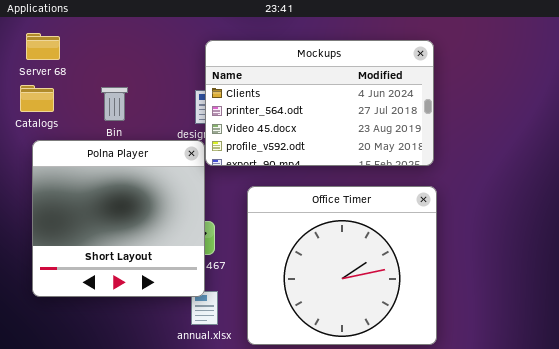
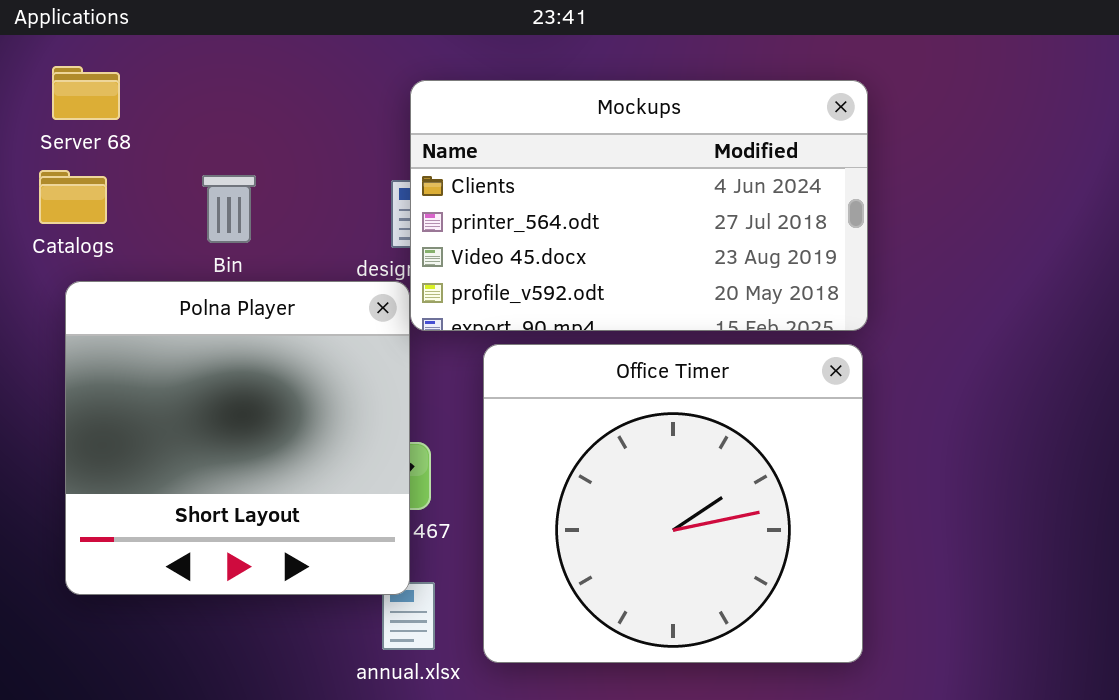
Office Timer: [247,186,437,345] -> [483,344,863,663], moved

